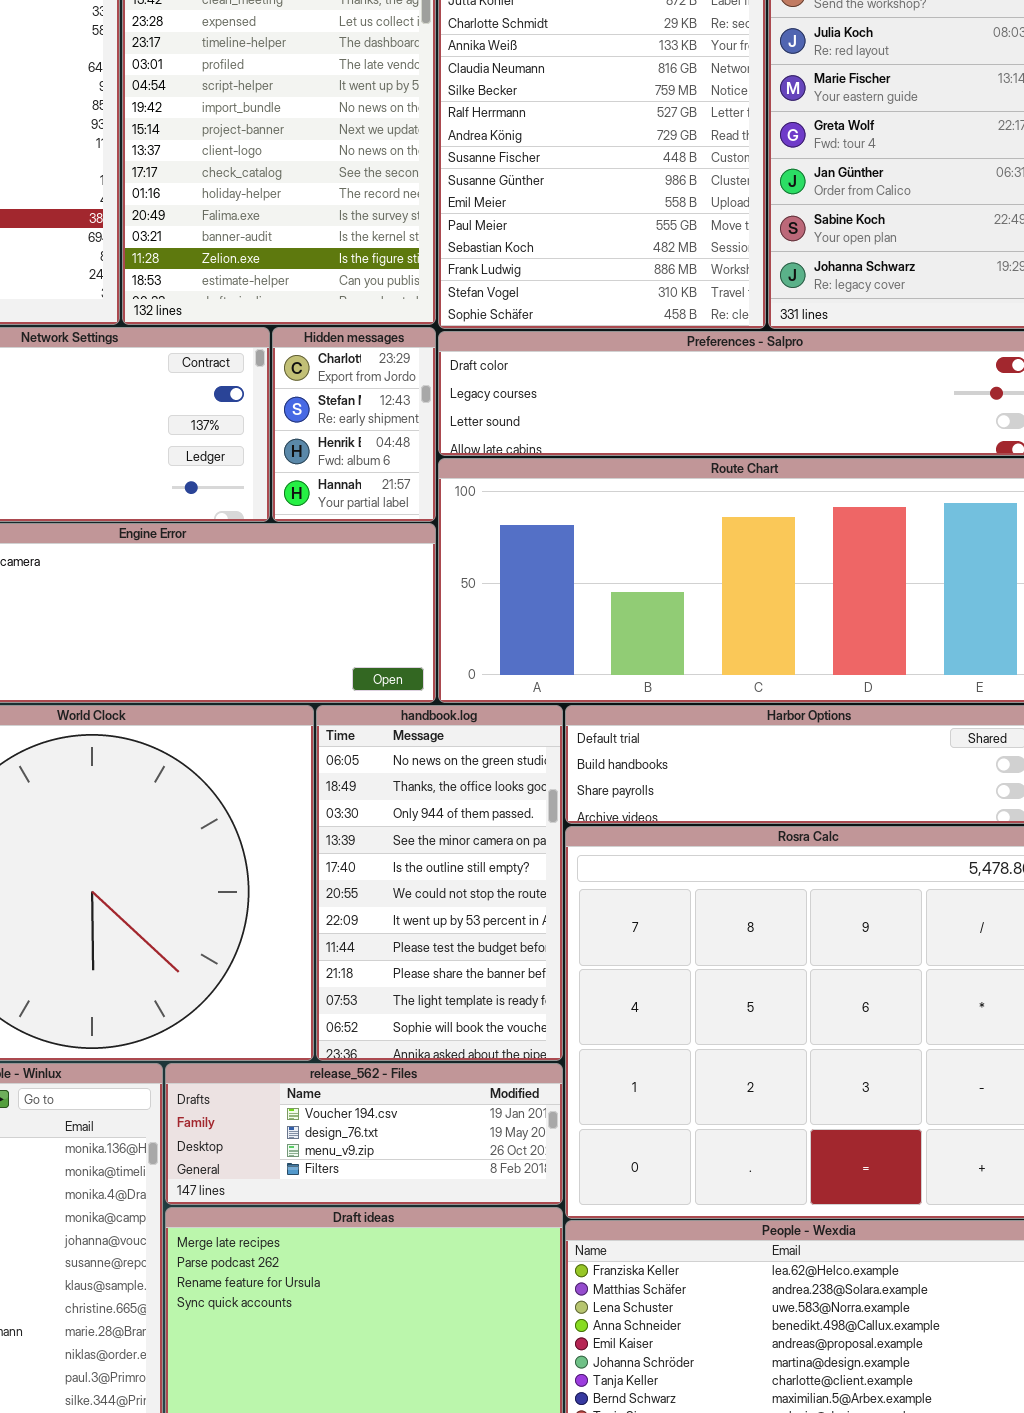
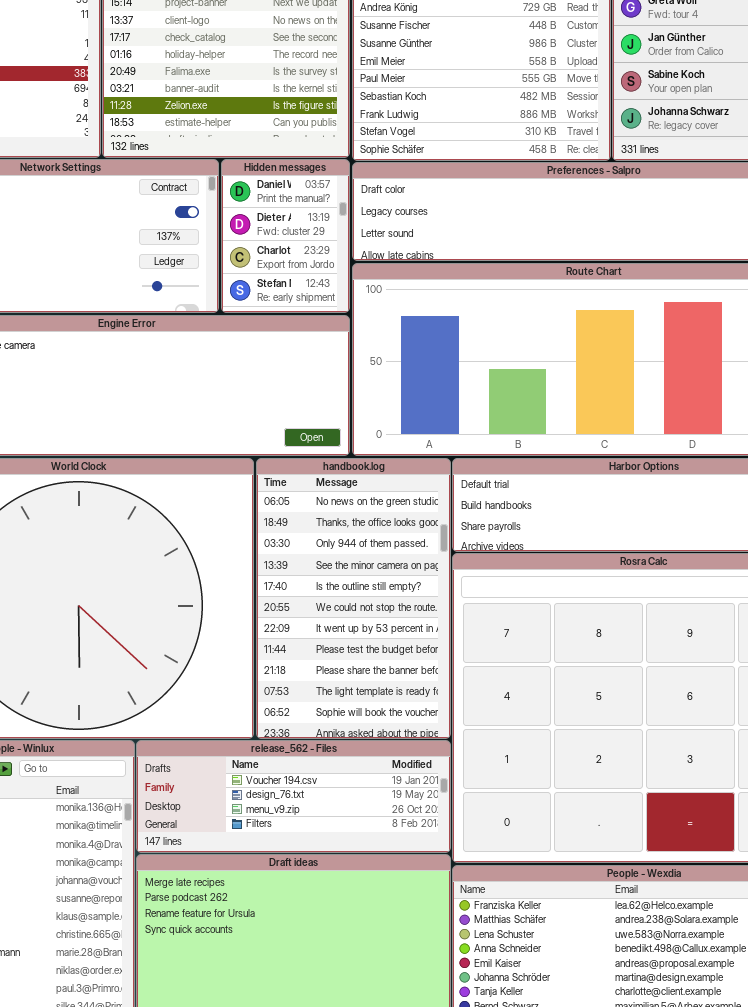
Hidden messages: [272,327,436,522] -> [221,159,350,313], scrolled up 2 rows

